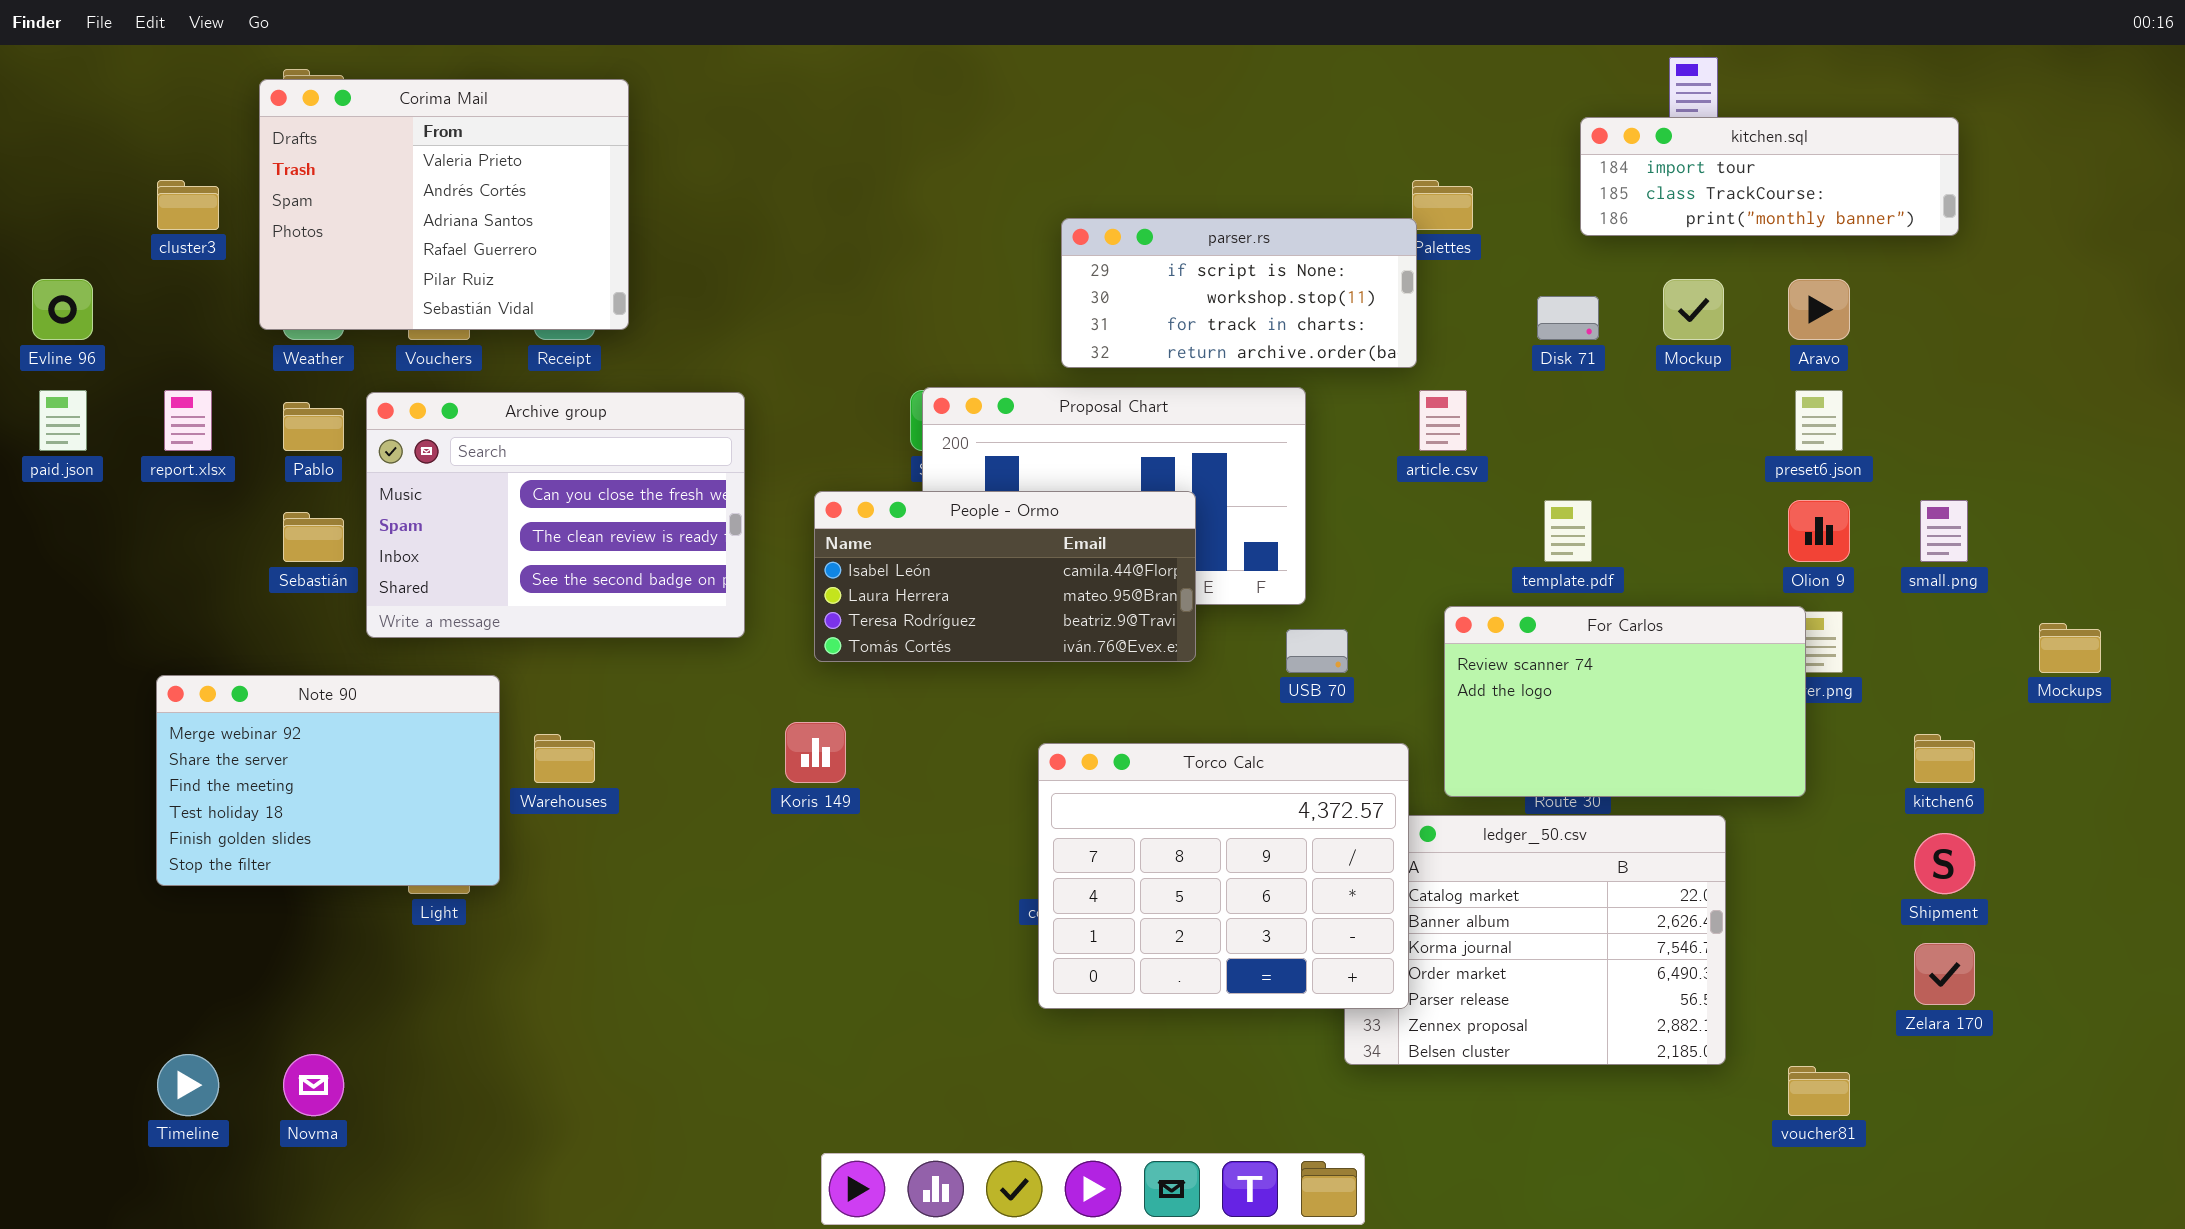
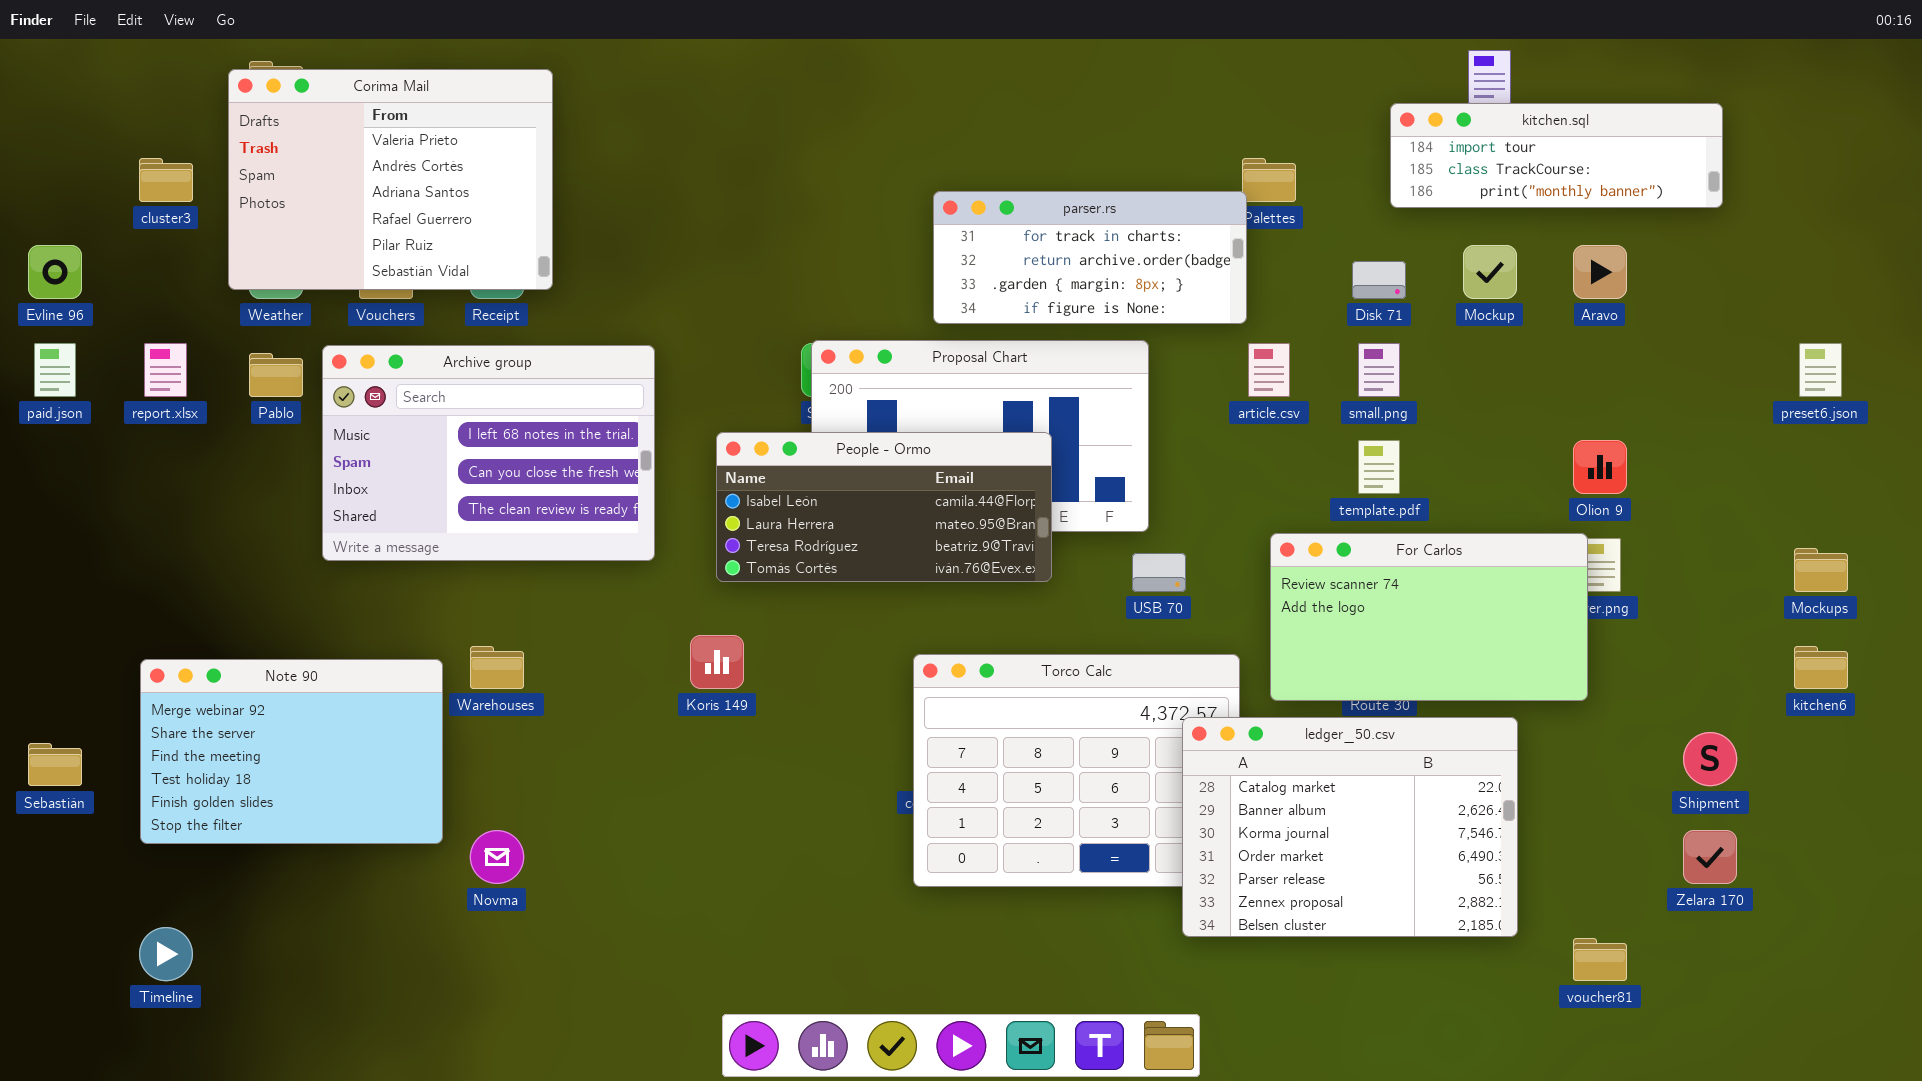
parser.rs: [1061,218,1417,368] -> [933,191,1247,324], scrolled down 2 rows
preset6.json: [1795,390,1843,451] -> [1799,343,1842,397], moved
Archive group: [366,392,745,638] -> [322,345,655,561], scrolled up 1 row
small.png: [1920,500,1968,562] -> [1358,343,1400,397], moved
Sebastián: [283,512,344,562] -> [28,743,82,786], moved
Note 90: [156,675,500,886] -> [140,659,443,844], moved
kitchen6: [1914,734,1975,783] -> [1794,646,1848,689], moved
ledger_50.csv: [1344,815,1726,1065] -> [1182,717,1518,937], raised
Novma: [283,1054,344,1116] -> [470,830,524,884], moved

